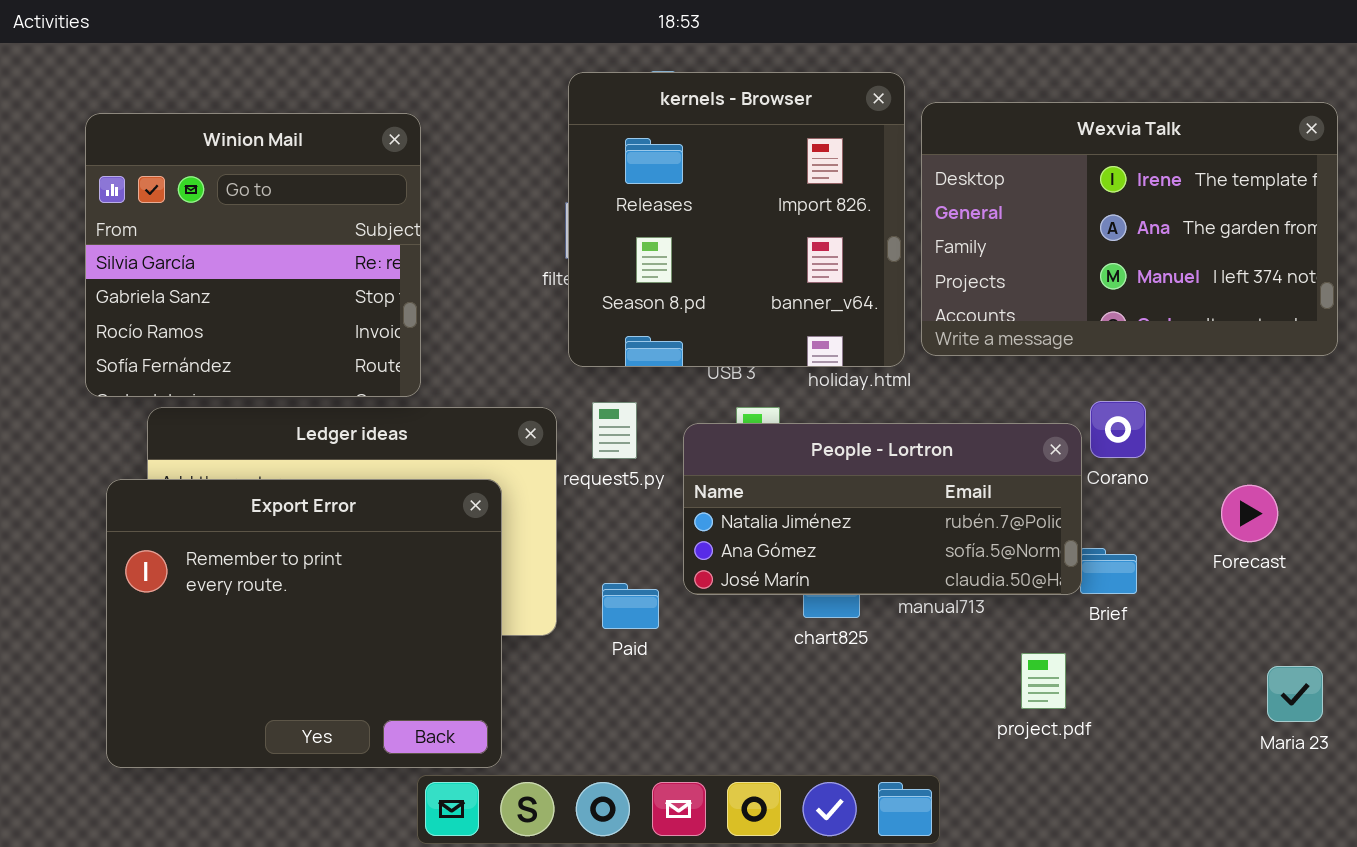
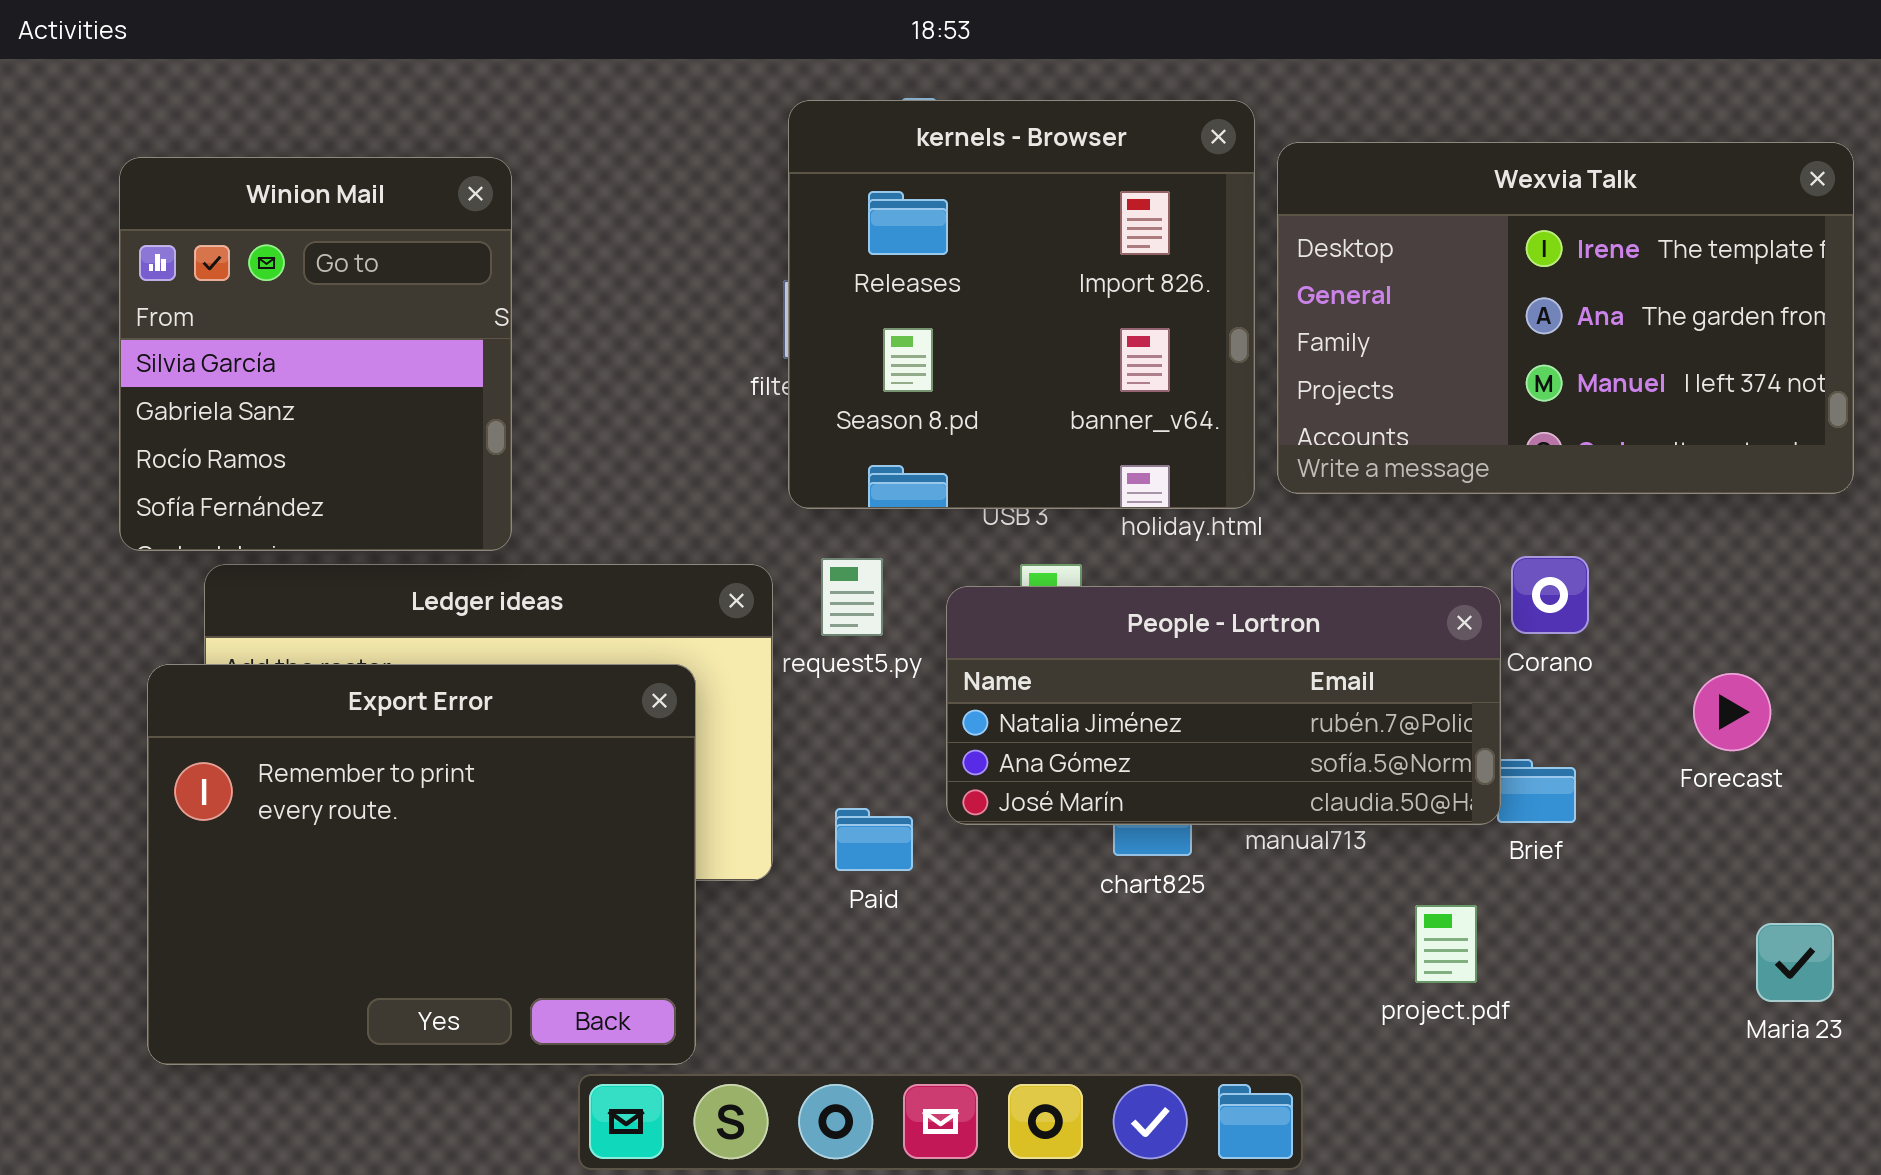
Winion Mail: [85,113,421,397] -> [119,157,512,551], resized

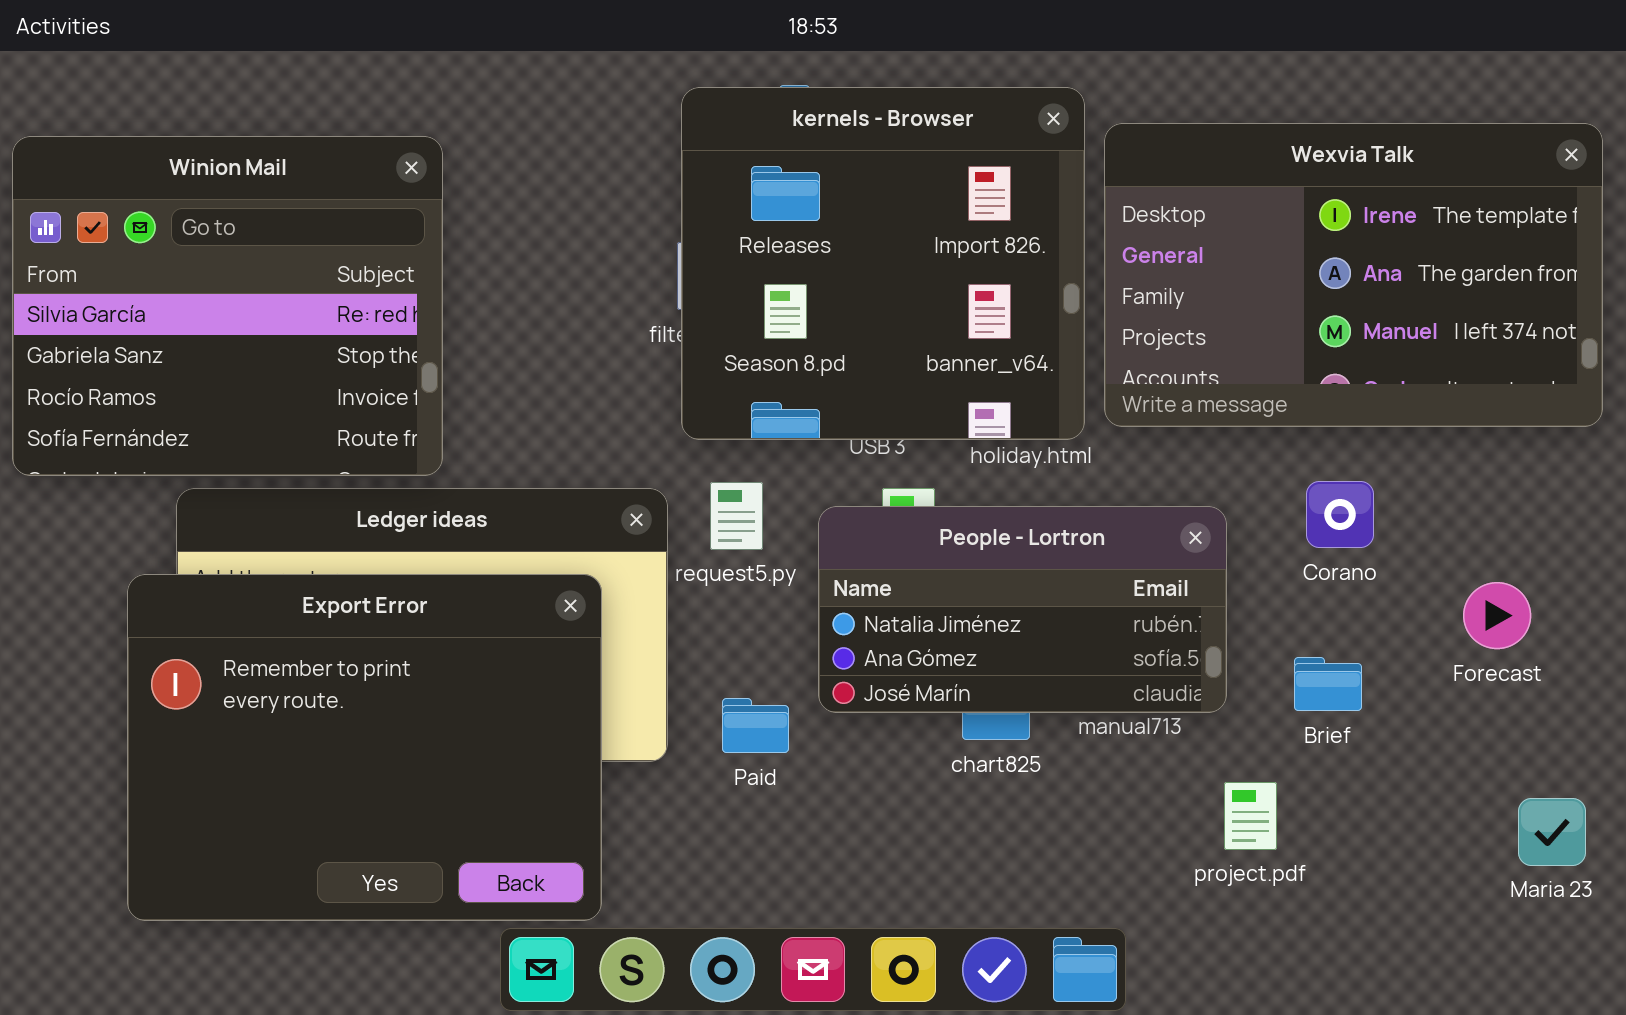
Winion Mail: [119,157,512,551] -> [12,136,443,476], resized
People - Lortron: [946,586,1501,825] -> [818,506,1227,713], resized

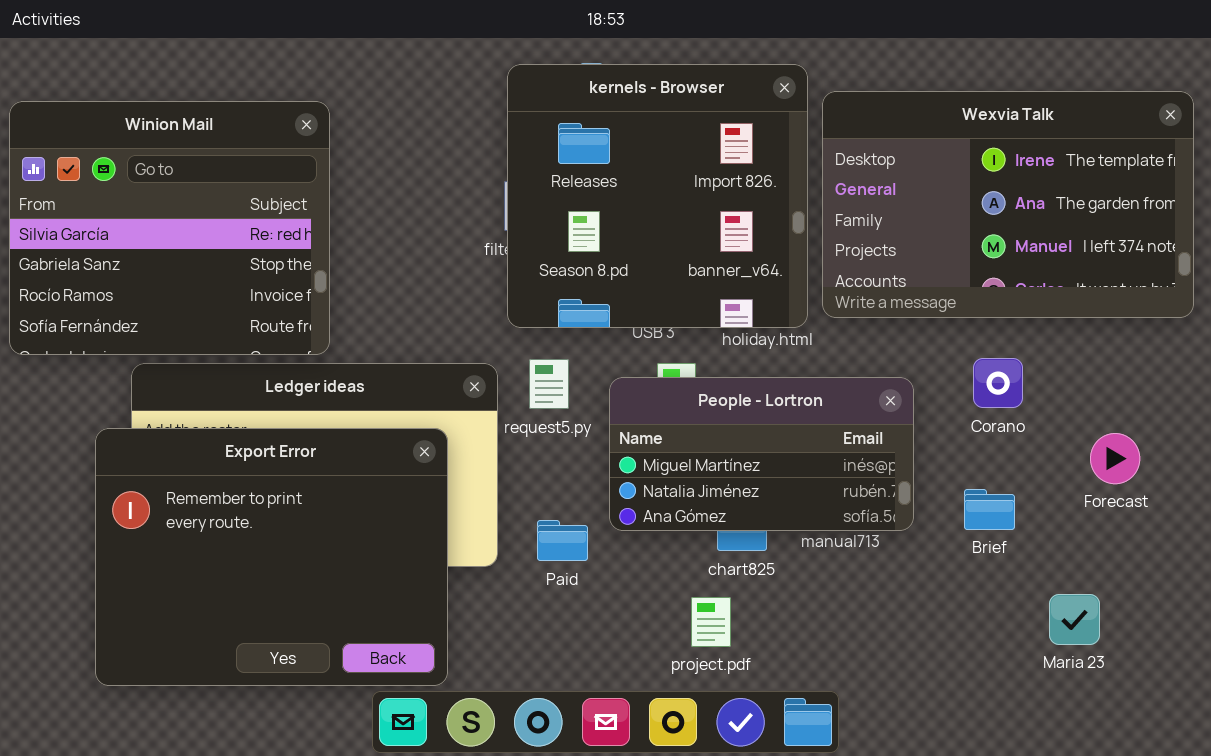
People - Lortron: [818,506,1227,713] -> [609,377,914,531], scrolled up 1 row
project.pdf: [1224,782,1277,850] -> [691,597,731,647], moved
Maria 23: [1518,798,1586,866] -> [1049,594,1100,645], moved

